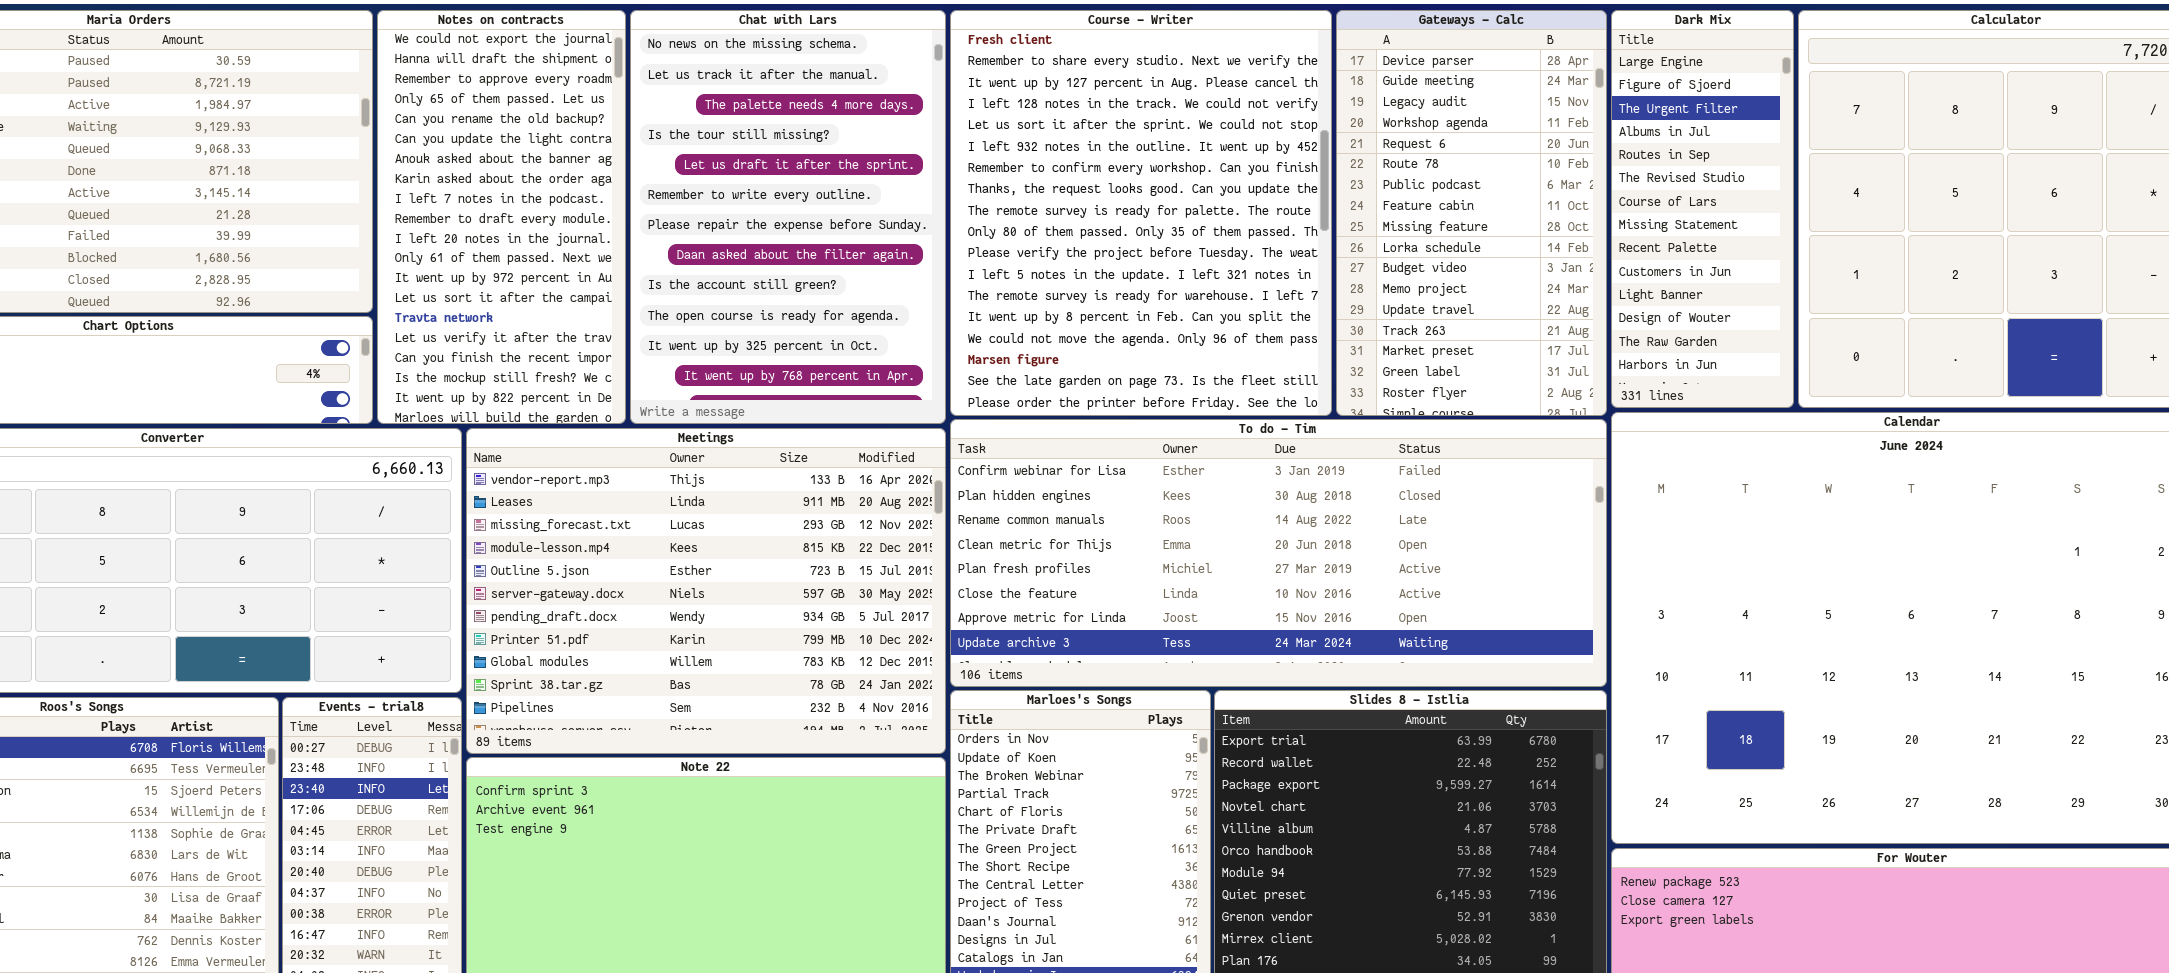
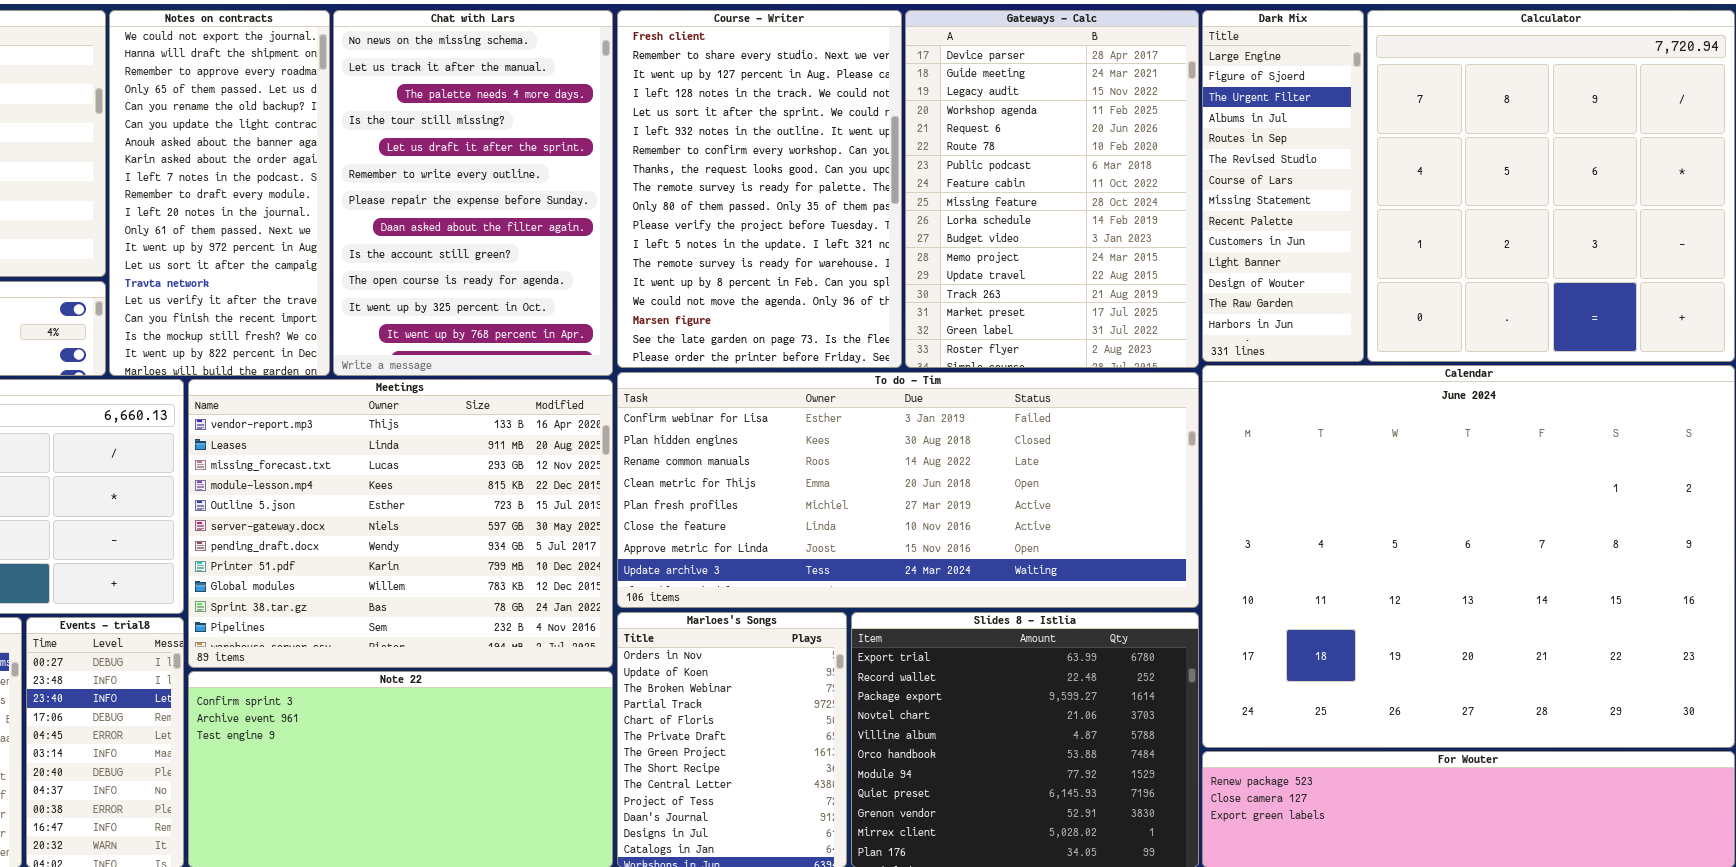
Course - Writer: [950,10,1332,416] -> [617,10,902,368], resized
Gateways - Calc: [1336,10,1607,416] -> [905,10,1199,368], resized

